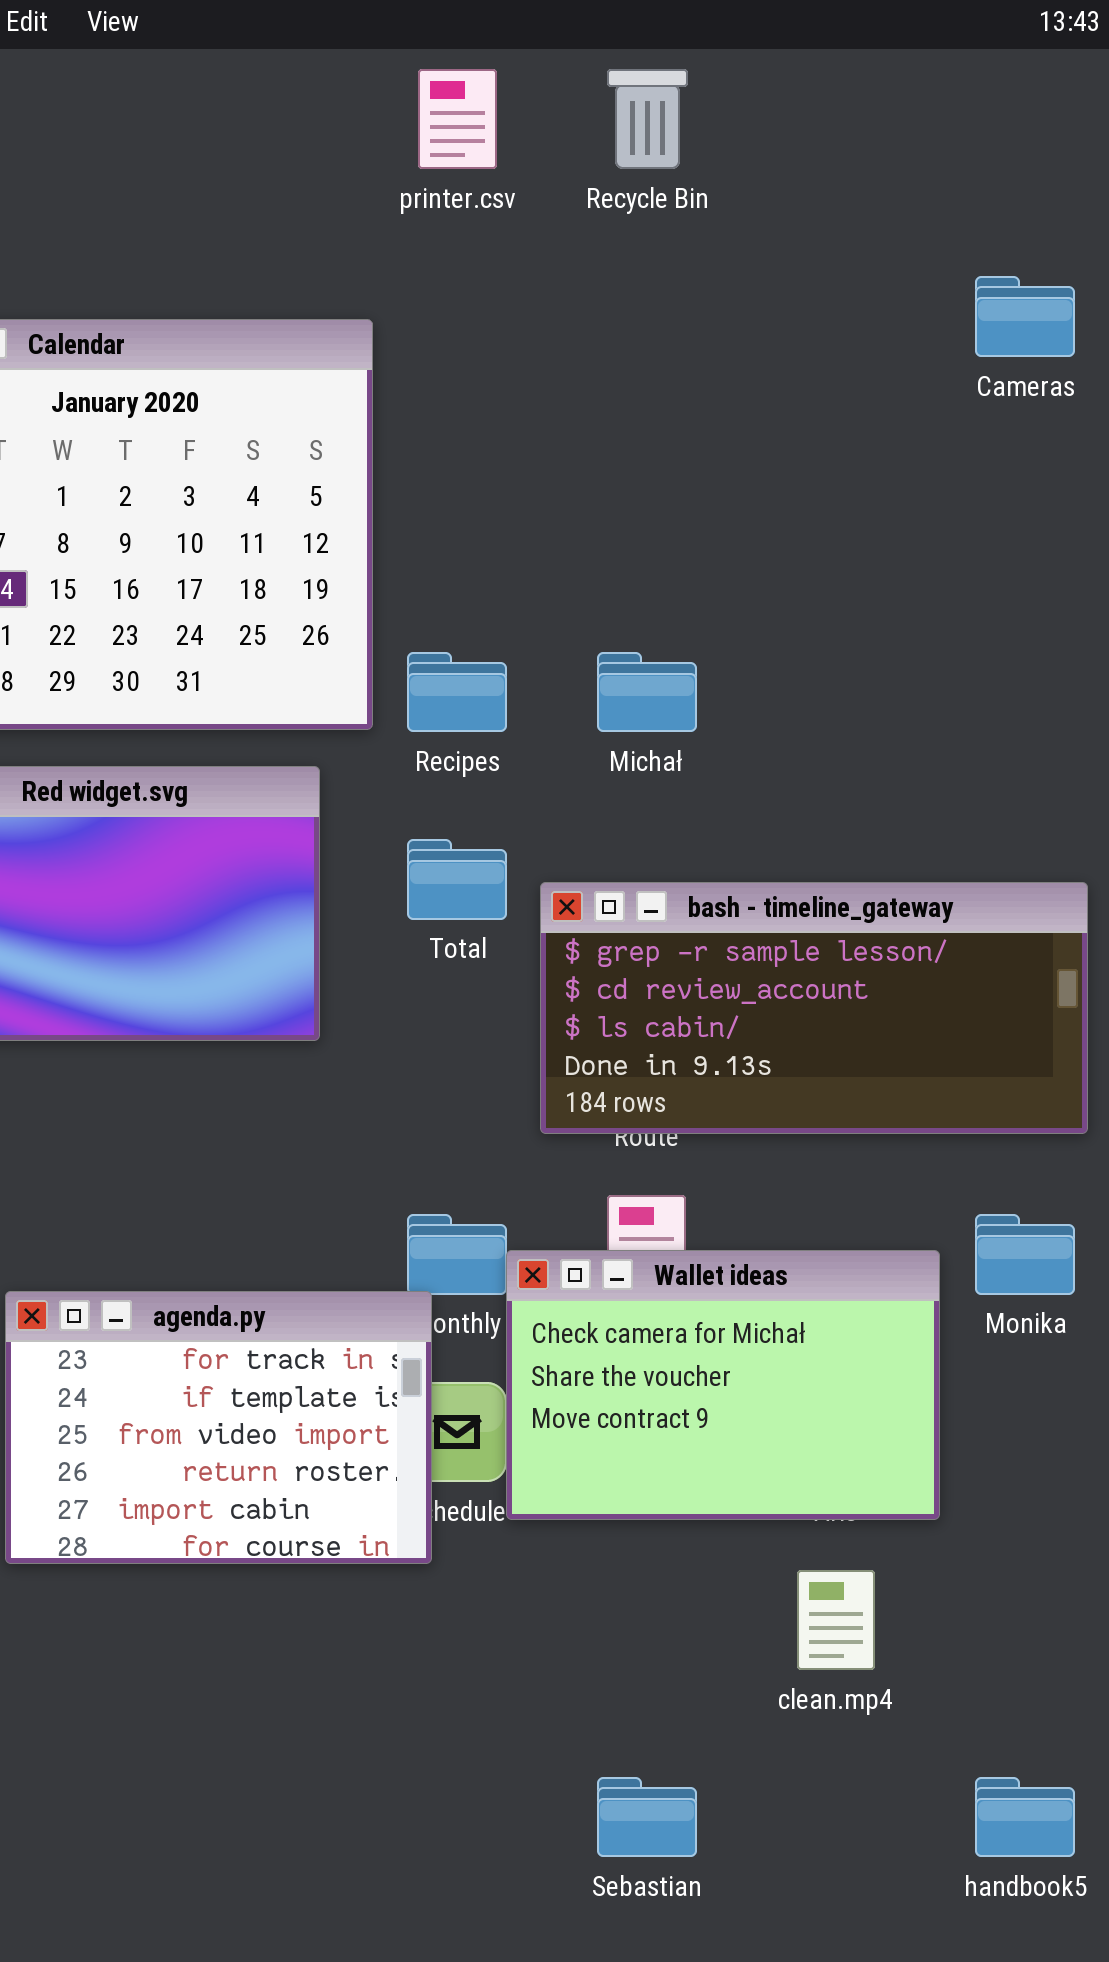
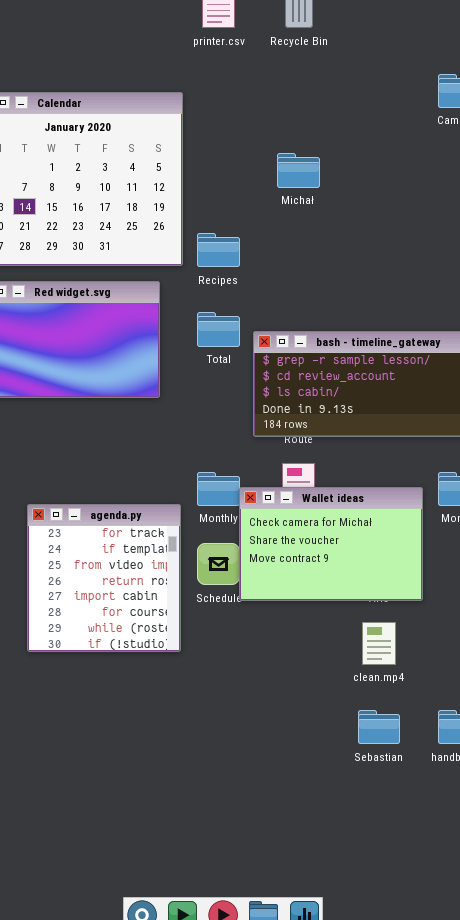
Michał: [597,652,697,732] -> [277,153,320,188], moved
agenda.py: [5,1291,432,1564] -> [27,504,181,652], resized
Sebastian: [597,1777,697,1857] -> [358,710,400,744], moved

